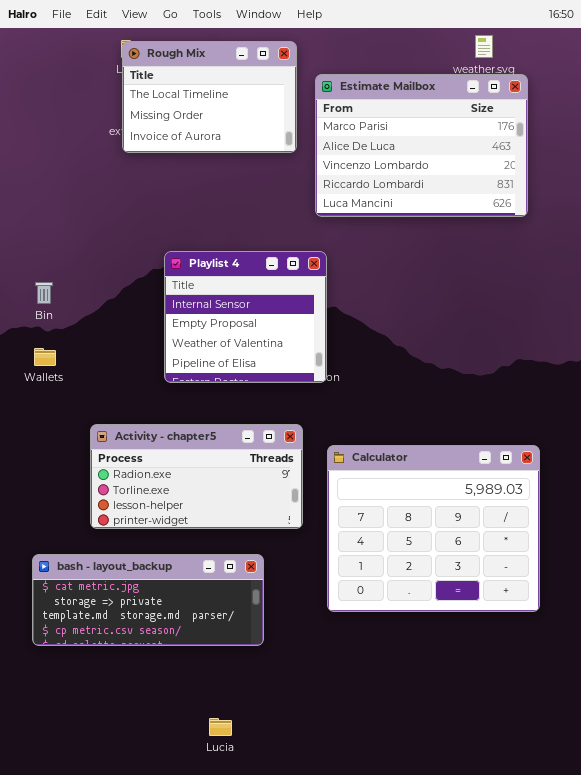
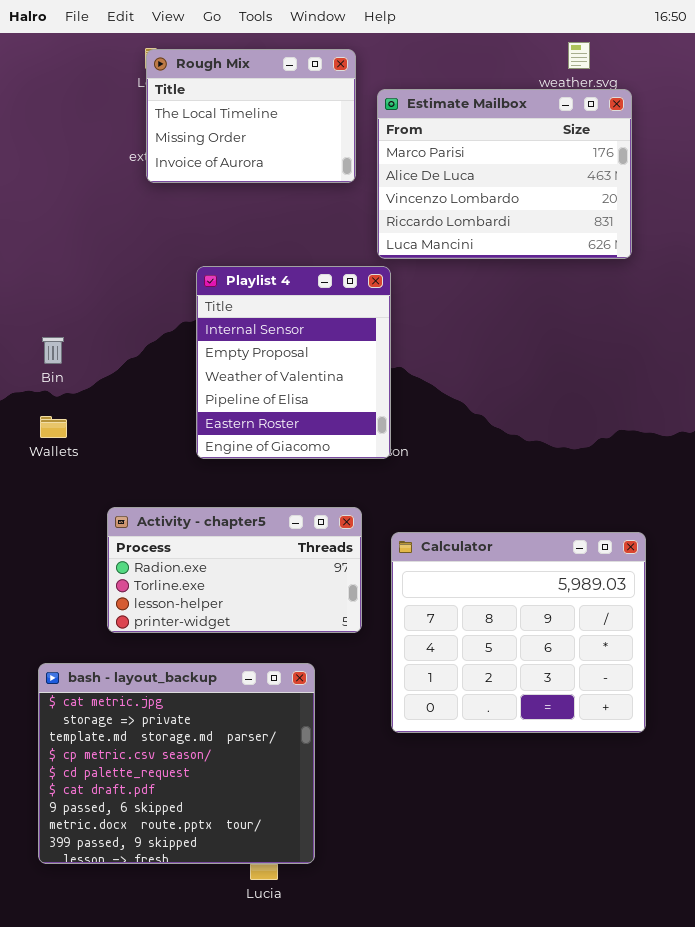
Playlist 4: [164,251,327,383] -> [196,266,391,459], resized
bash - layout_backup: [32,554,264,646] -> [38,663,315,864], resized

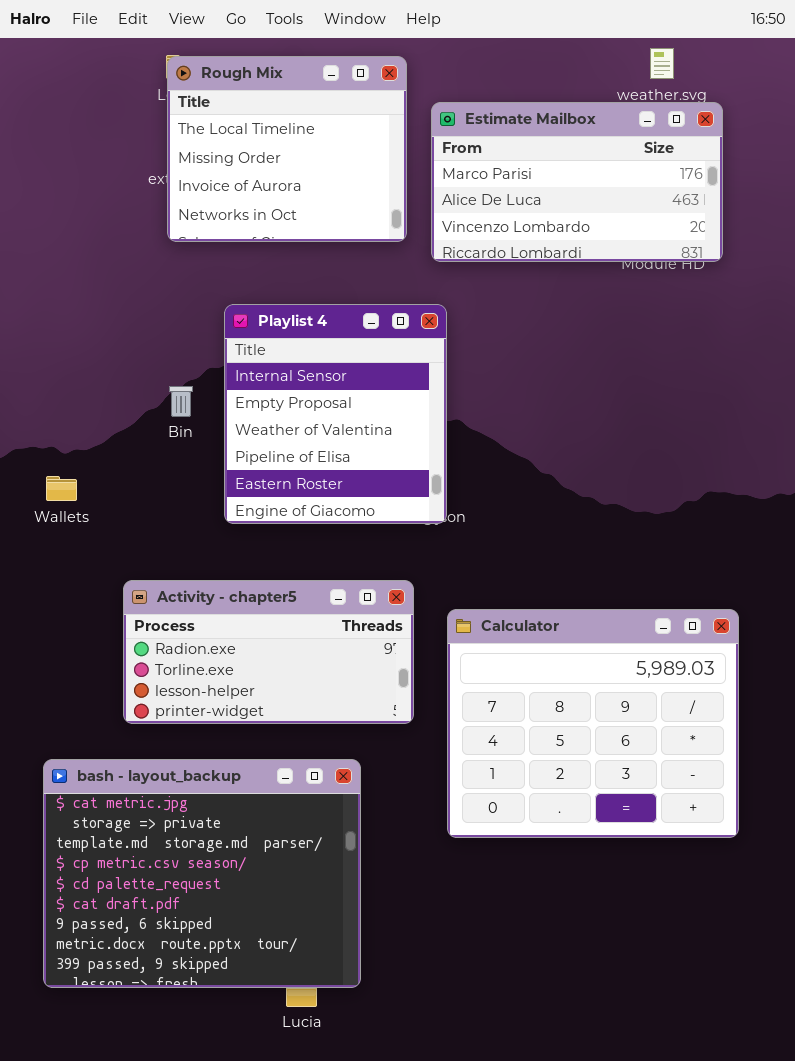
Rough Mix: [146,49,356,183] -> [167,56,407,242], resized
Estimate Mailbox: [377,89,632,259] -> [431,102,723,262], resized
Bin: [42,337,64,364] -> [169,386,193,417], moved

